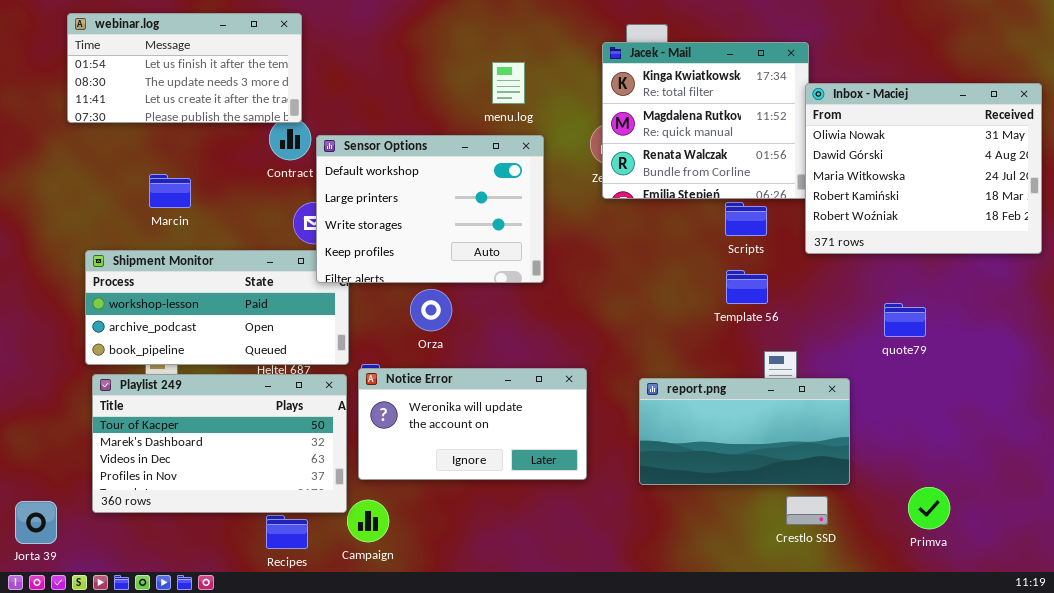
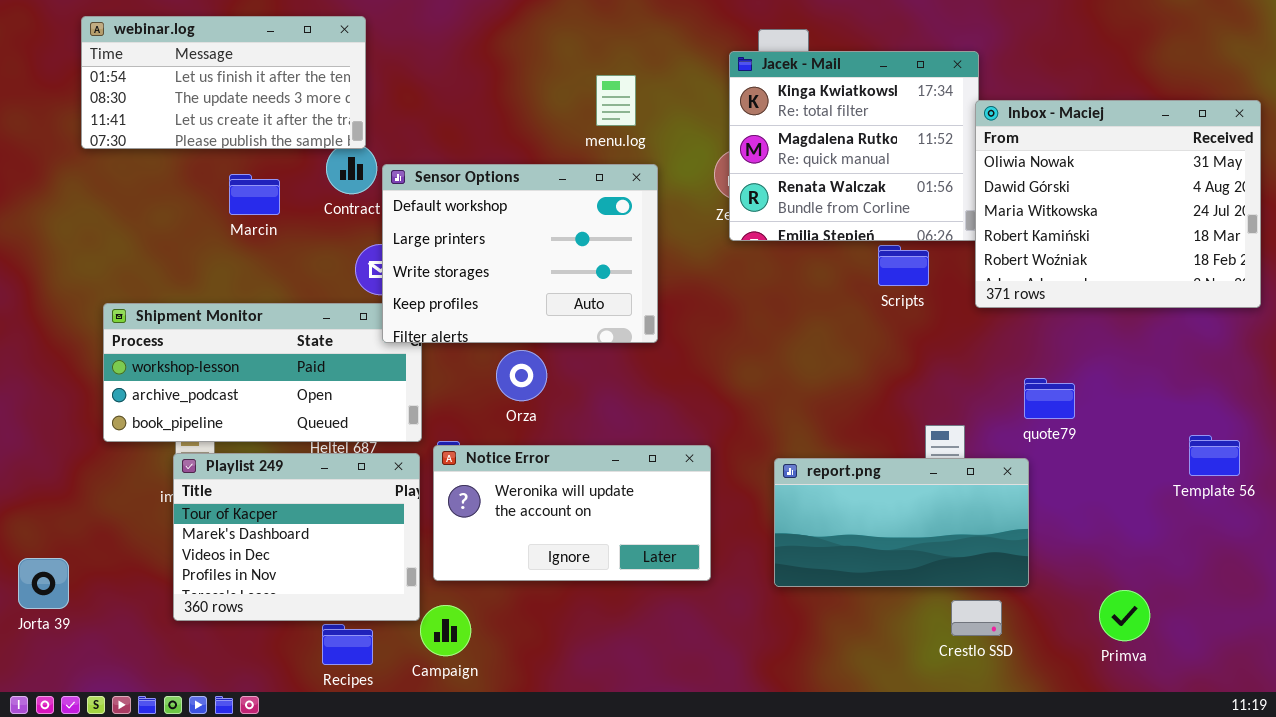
Marcin: [149,174,191,208] -> [229,174,280,215], moved
Template 56: [726,270,768,304] -> [1189,435,1240,476], moved
quote79: [884,303,926,337] -> [1024,378,1075,419], moved
Playlist 249: [92,374,347,513] -> [173,453,420,621], resized
Jorta 39: [15,501,57,544] -> [18,558,69,609], moved

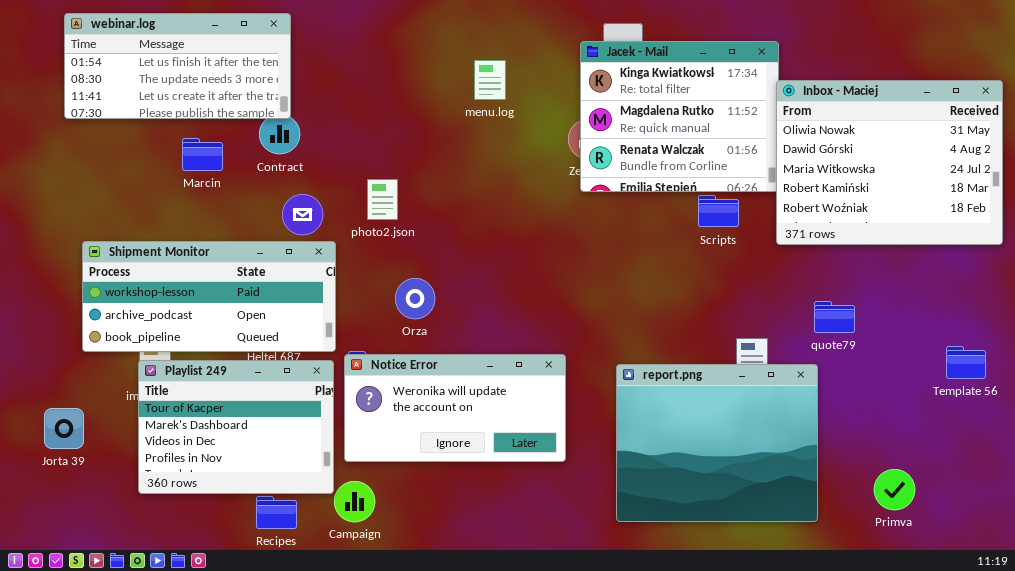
Sensor Options: [382,164,658,343] -> none, closed
report.png: [774,458,1029,587] -> [616,364,818,522], resized
Jorta 39: [18,558,69,609] -> [44,408,84,449], moved

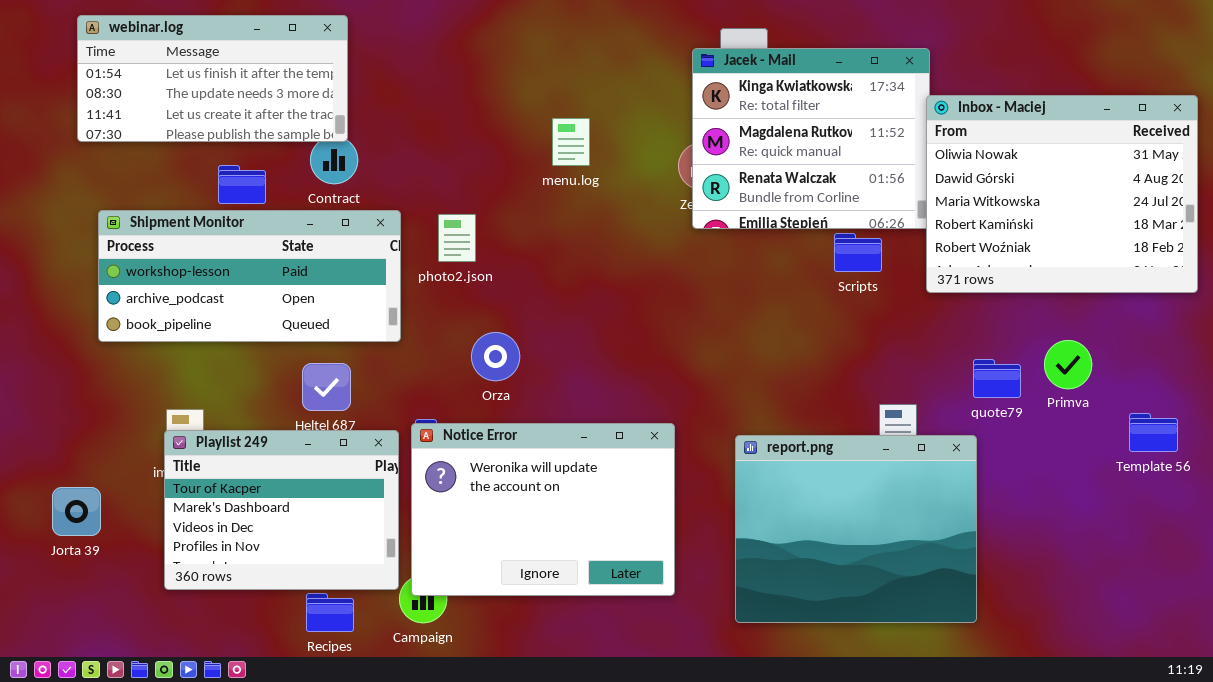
menu.log: [474,60,506,100] -> [552,118,590,166], moved
Shipment Monitor: [82,241,336,352] -> [98,210,401,342], moved
Notice Error: [344,354,566,462] -> [411,423,675,596], resized
Primva: [874,469,915,510] -> [1044,340,1092,389], moved

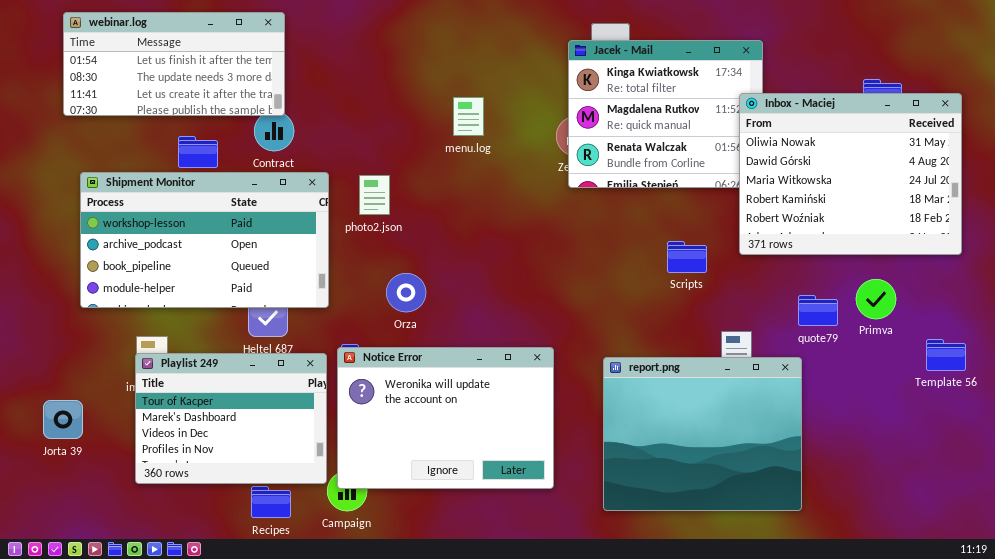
Inbox - Maciej: [926,95,1198,293] -> [739,93,962,255], moved
Shipment Monitor: [98,210,401,342] -> [80,172,329,308], resized
Scripts: [834,233,882,272] -> [667,241,707,273], moved

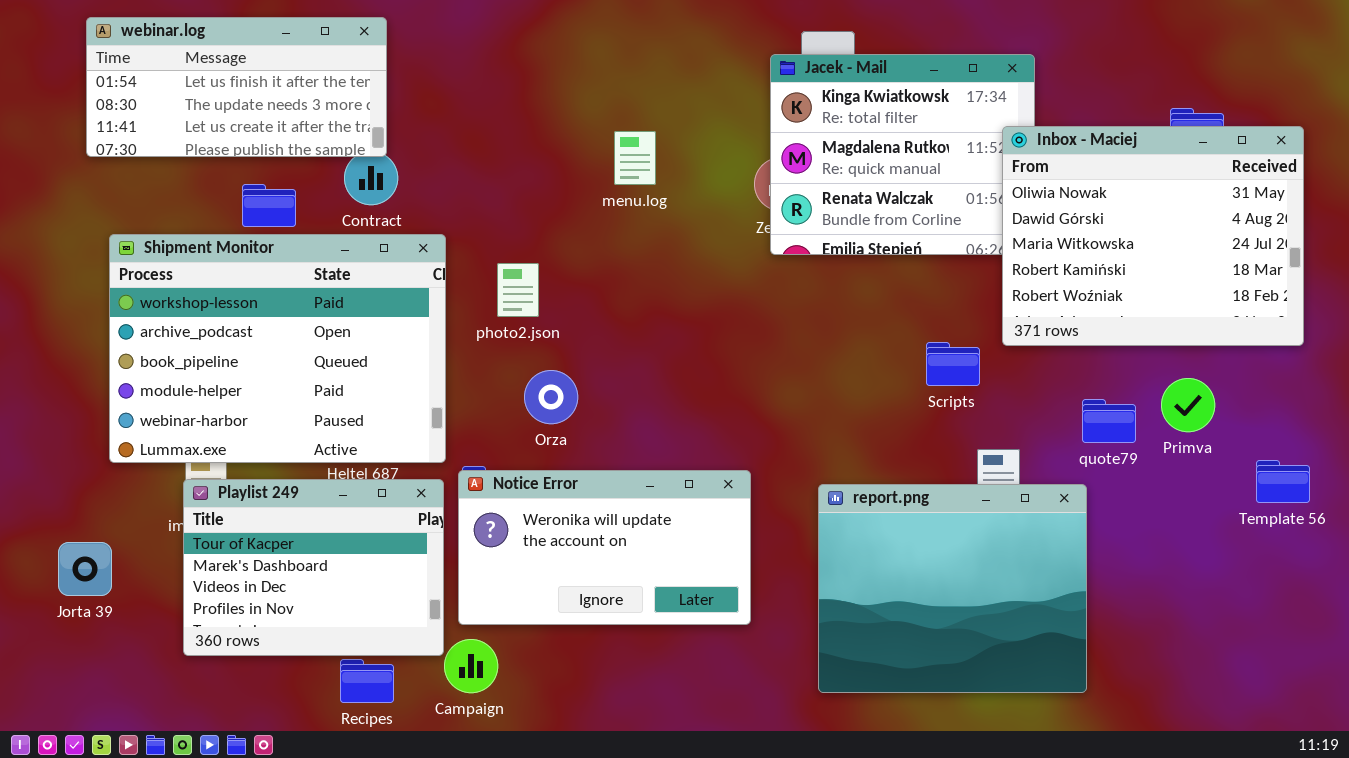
Shipment Monitor: [80,172,329,308] -> [109,234,446,463], resized
photo2.json: [359,175,390,215] -> [497,263,539,317], moved
Scripts: [667,241,707,273] -> [926,342,980,386], moved
Notice Error: [337,347,554,489] -> [458,470,751,625], resized

